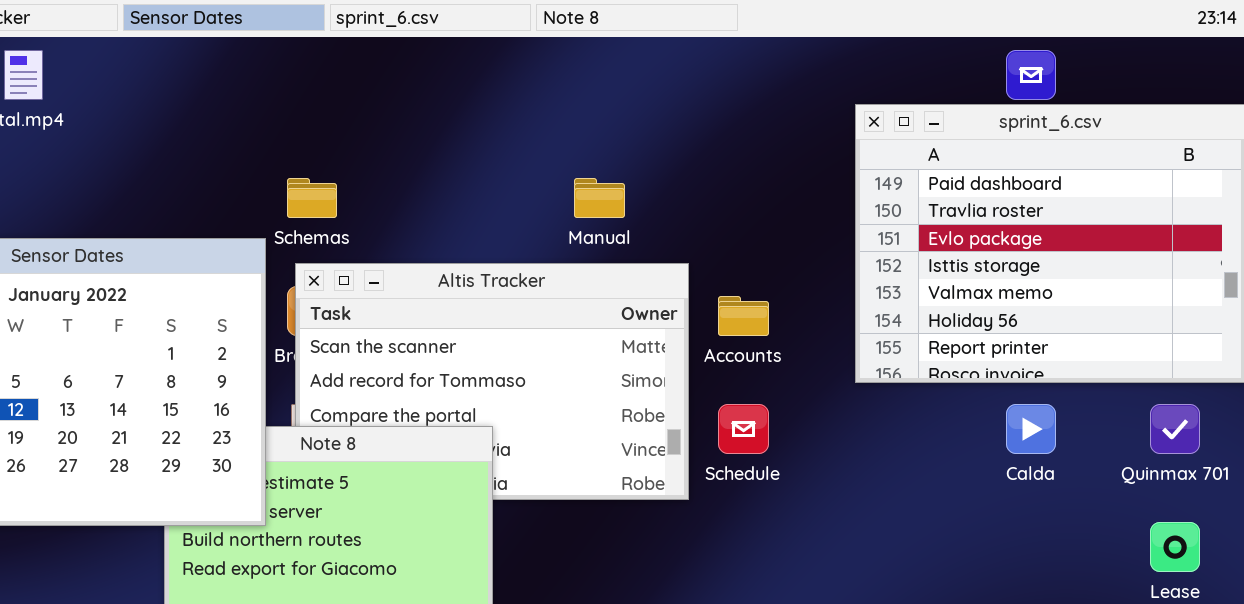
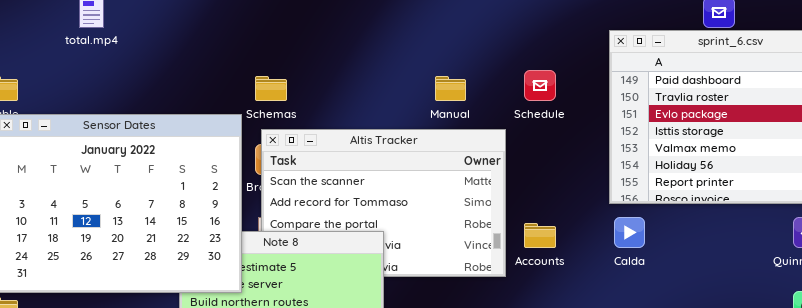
Accounts: [718,296,769,336] -> [524,223,556,248], moved
Schedule: [718,404,769,454] -> [524,70,556,101], moved
Calda: [1006,404,1056,454] -> [614,217,645,248], moved

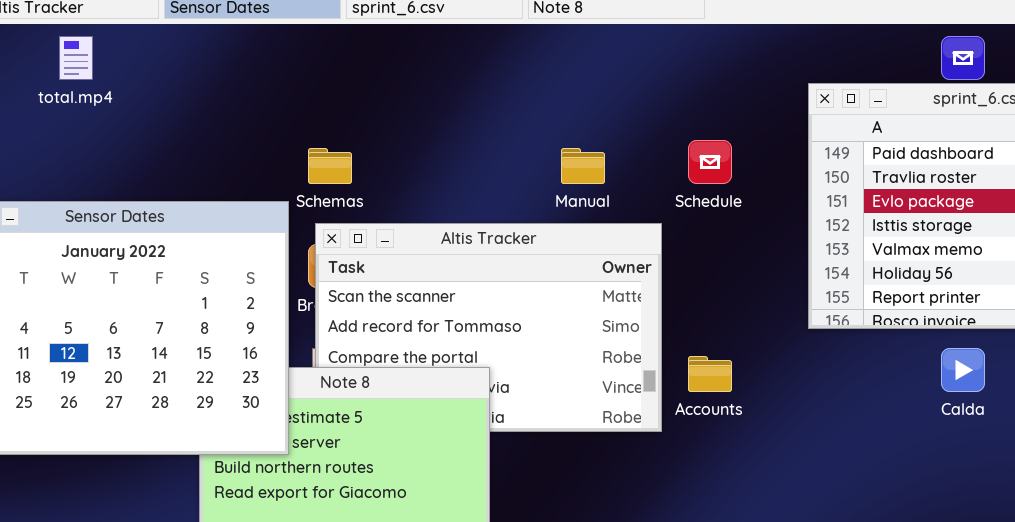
Calda: [614,217,645,248] -> [941,348,985,392], moved

